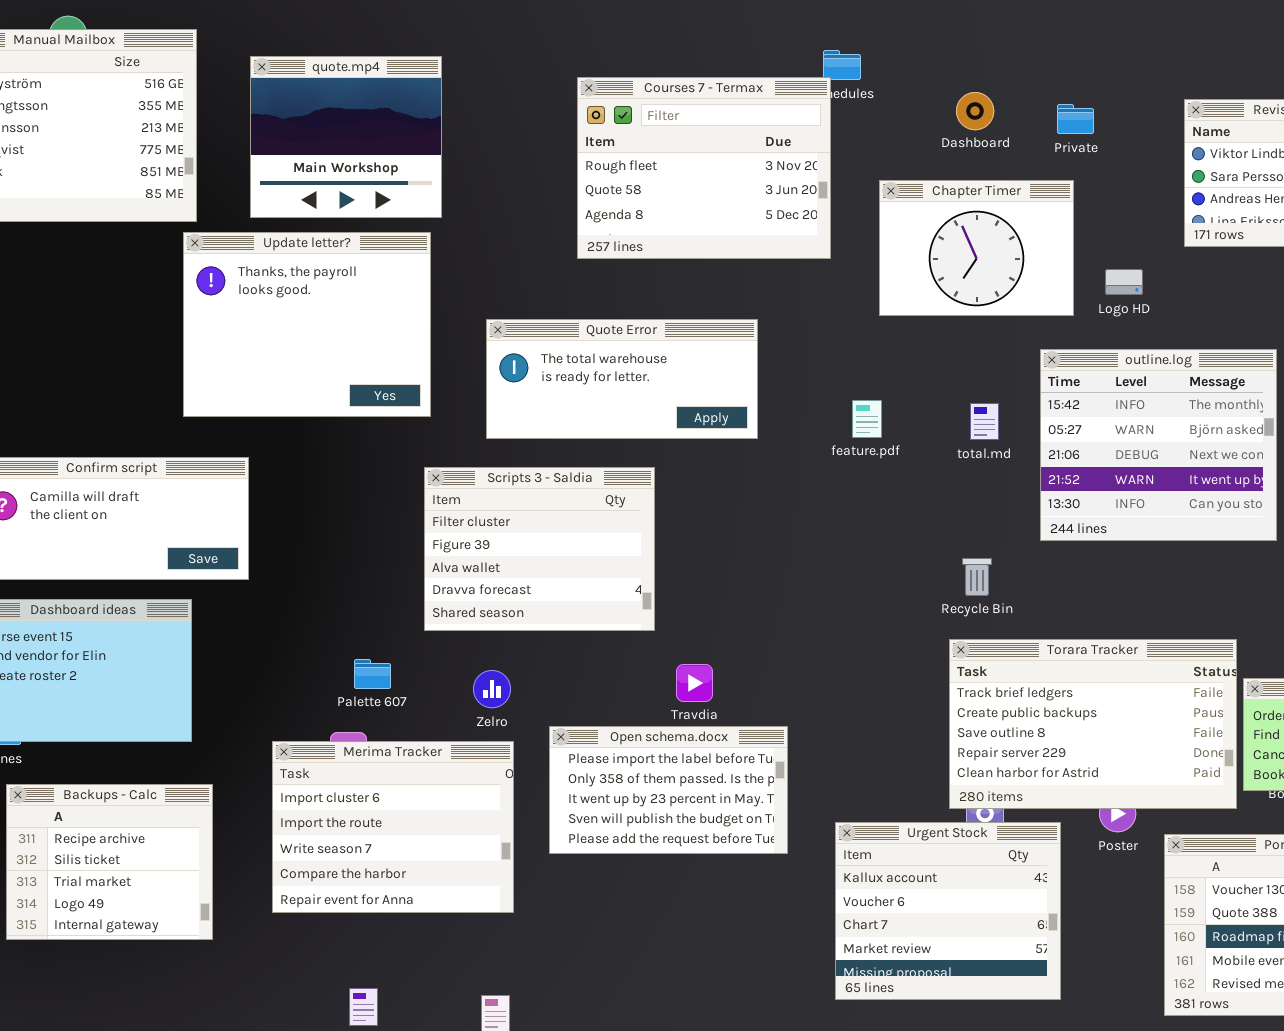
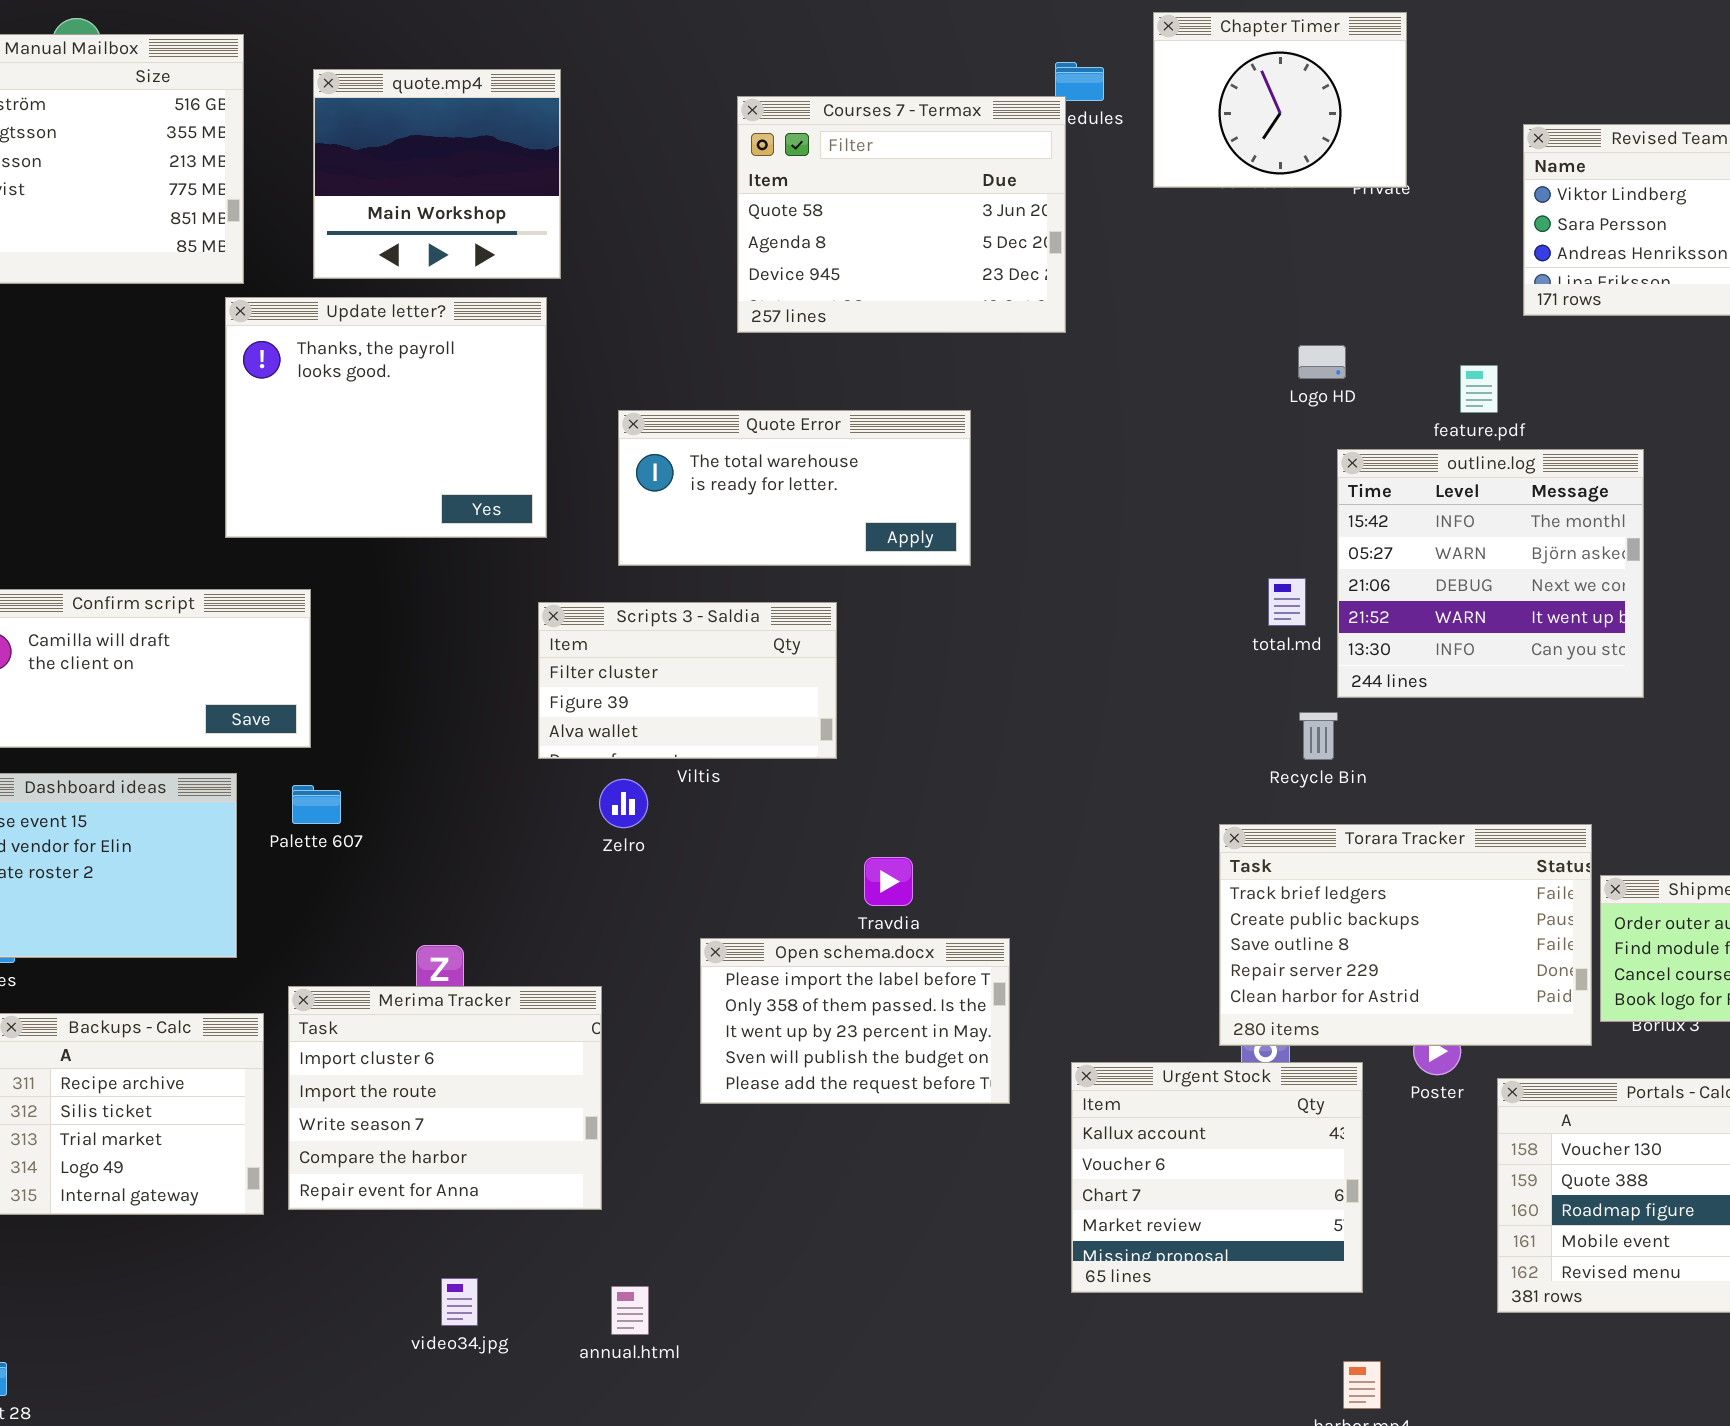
Courses 7 - Termax: [577,77,831,259] -> [737,96,1066,333], scrolled down 1 row
Chapter Timer: [879,180,1074,316] -> [1153,12,1407,188], moved
Logo HD: [1105,269,1143,295] -> [1298,345,1346,379], moved
feature.pdf: [852,400,882,438] -> [1460,365,1498,413], moved
total.md: [970,403,999,440] -> [1268,578,1306,626], moved
Scripts 3 - Saldia: [424,467,655,631] -> [538,602,837,759], resized
Recycle Bin: [962,558,992,596] -> [1299,712,1338,760], moved
Palette 607: [354,659,391,689] -> [292,785,341,824], moved
Zelro: [473,670,511,708] -> [599,779,648,828], moved
Merima Tracker: [272,741,514,913] -> [288,986,602,1210], moved

